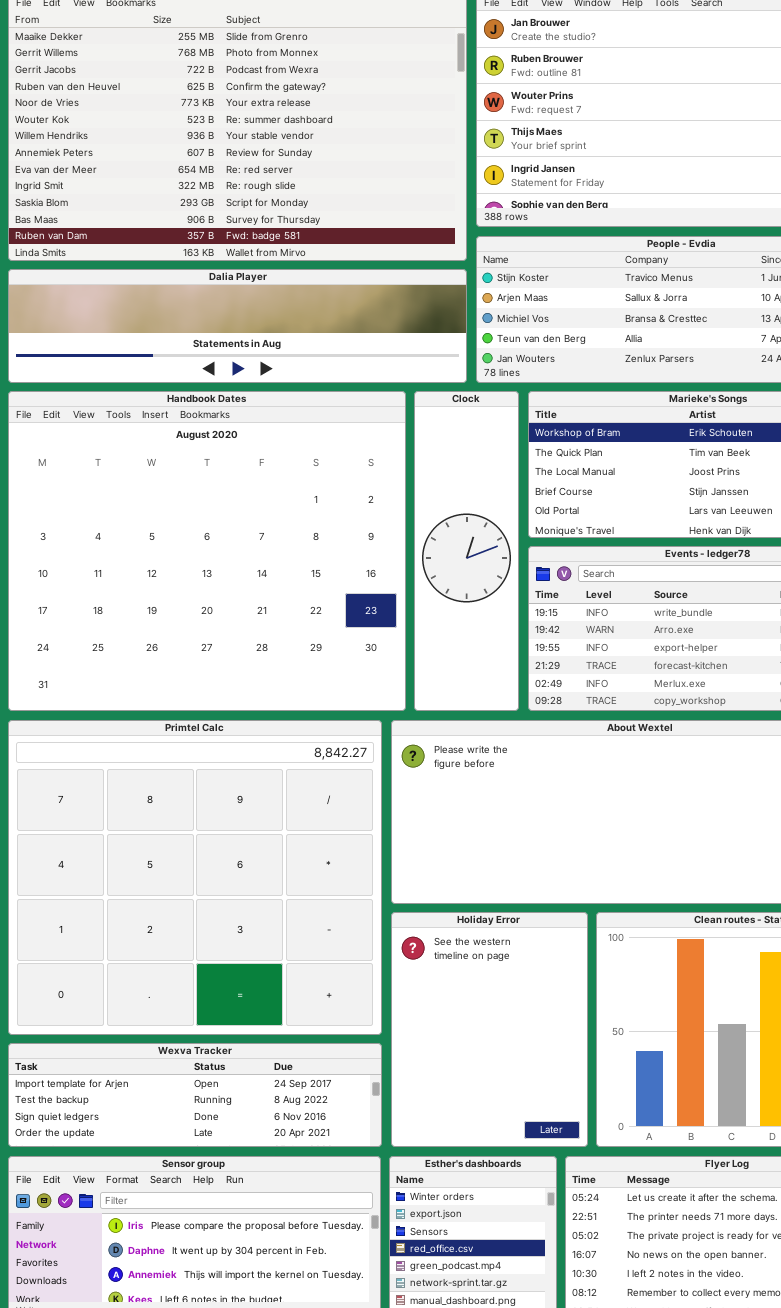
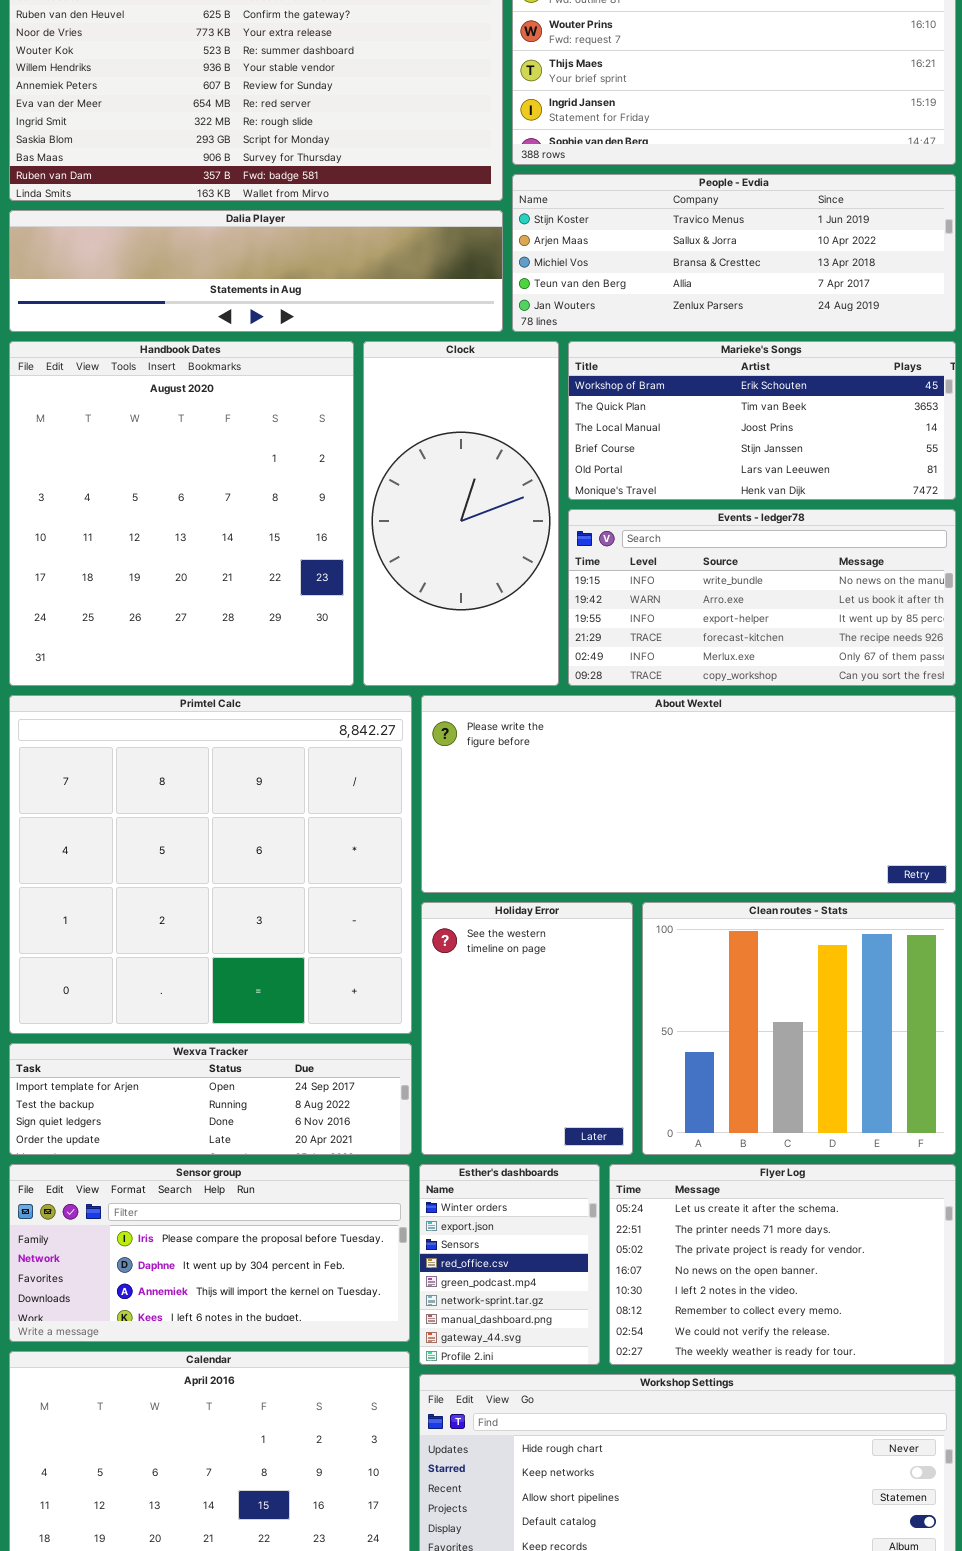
Handbook Dates: [8,391,406,711] -> [9,341,354,686], resized
Clock: [414,391,519,711] -> [363,341,559,686], resized

